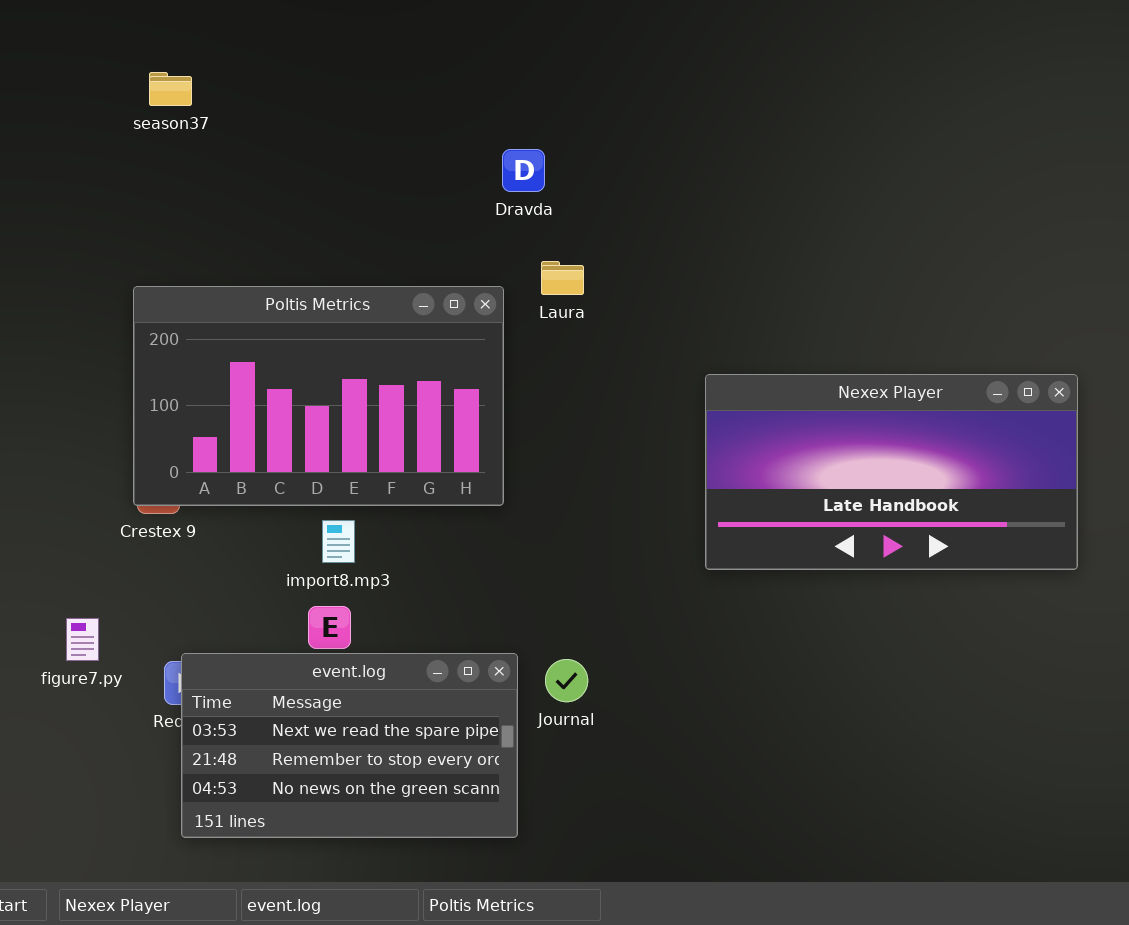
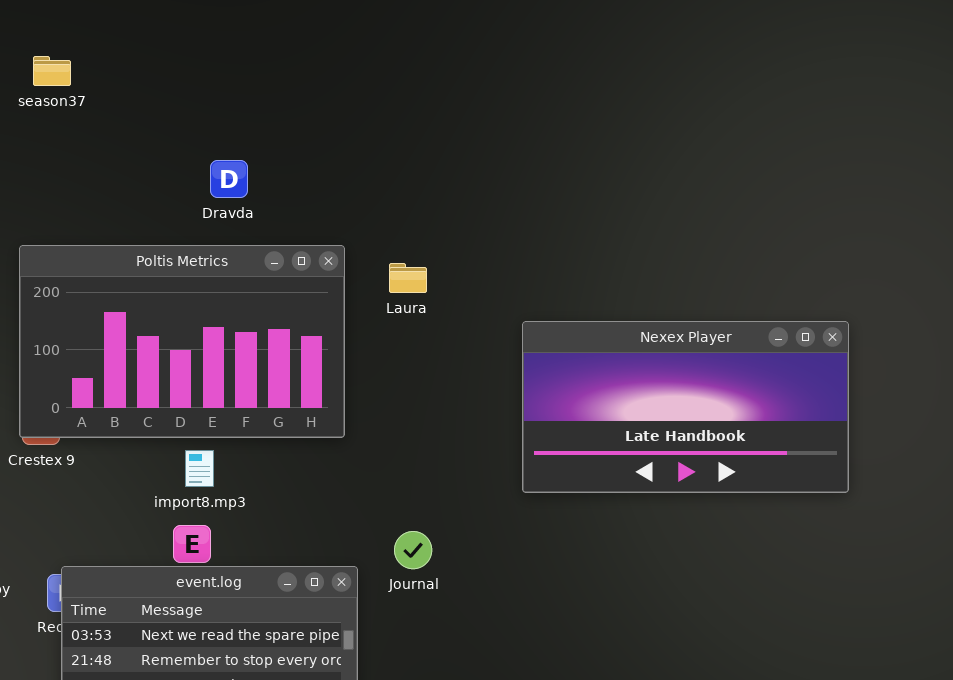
Dravda: [502,149,545,192] -> [210,160,248,198], moved
Laura: [541,261,584,295] -> [389,263,427,293], moved
Journal: [545,659,588,702] -> [394,531,432,569], moved

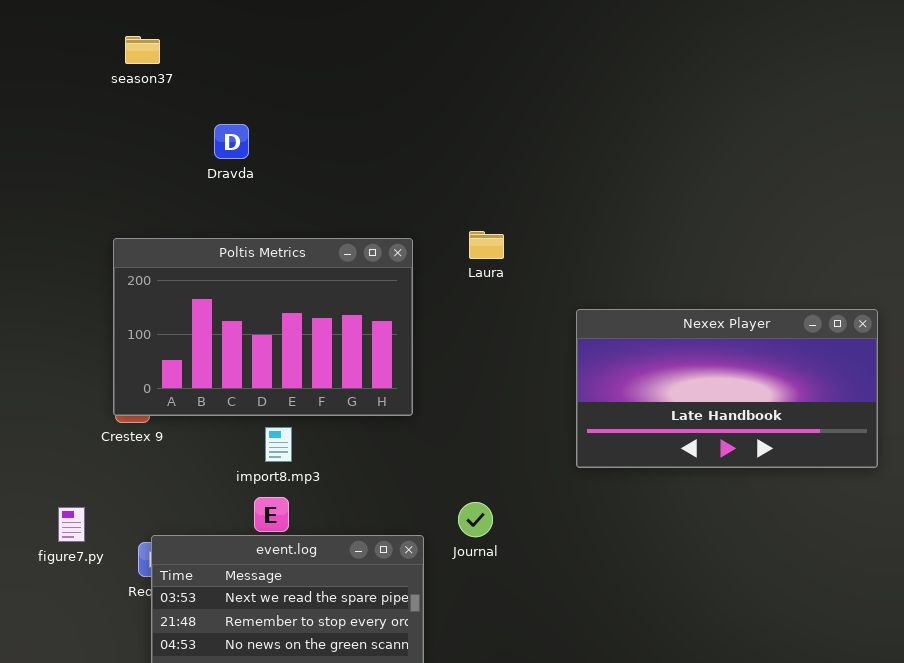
season37: [33,56,71,86] -> [125,36,160,64], moved
Dravda: [210,160,248,198] -> [214,124,249,159], moved
Laura: [389,263,427,293] -> [469,231,504,259], moved

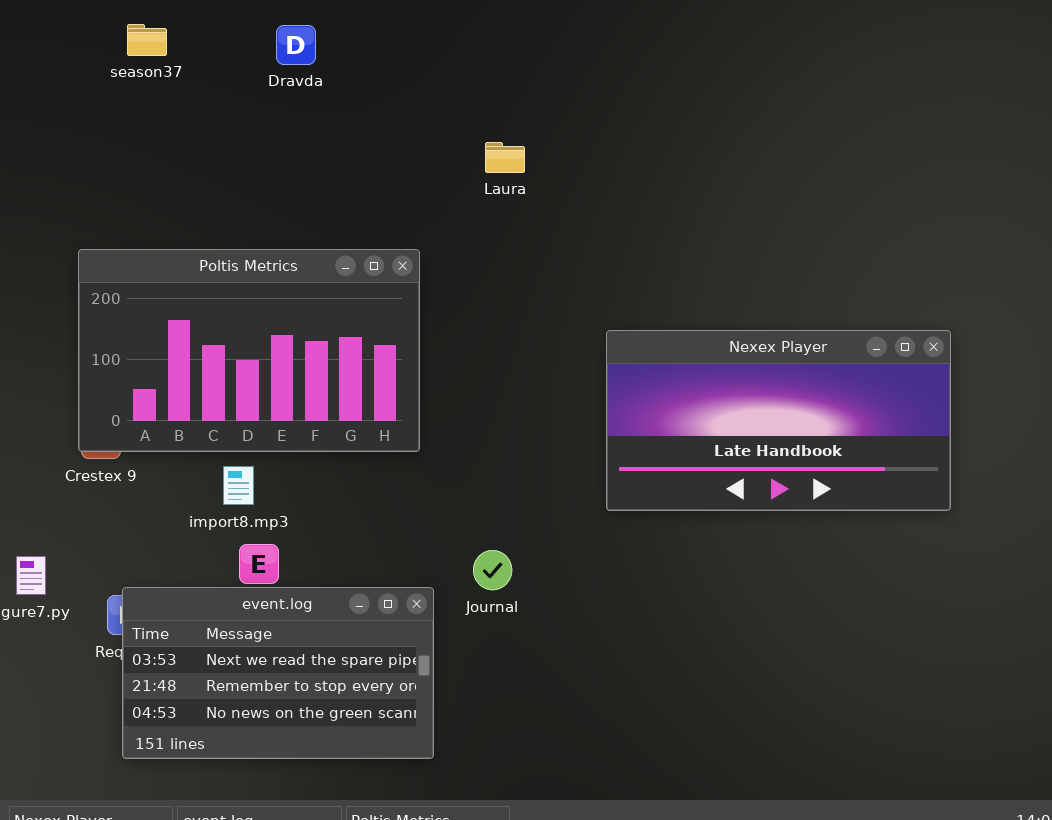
season37: [125,36,160,64] -> [127,24,167,56], moved
Dravda: [214,124,249,159] -> [276,25,316,65], moved
Laura: [469,231,504,259] -> [485,142,525,173], moved
import8.mp3: [265,427,292,462] -> [223,466,254,505], moved

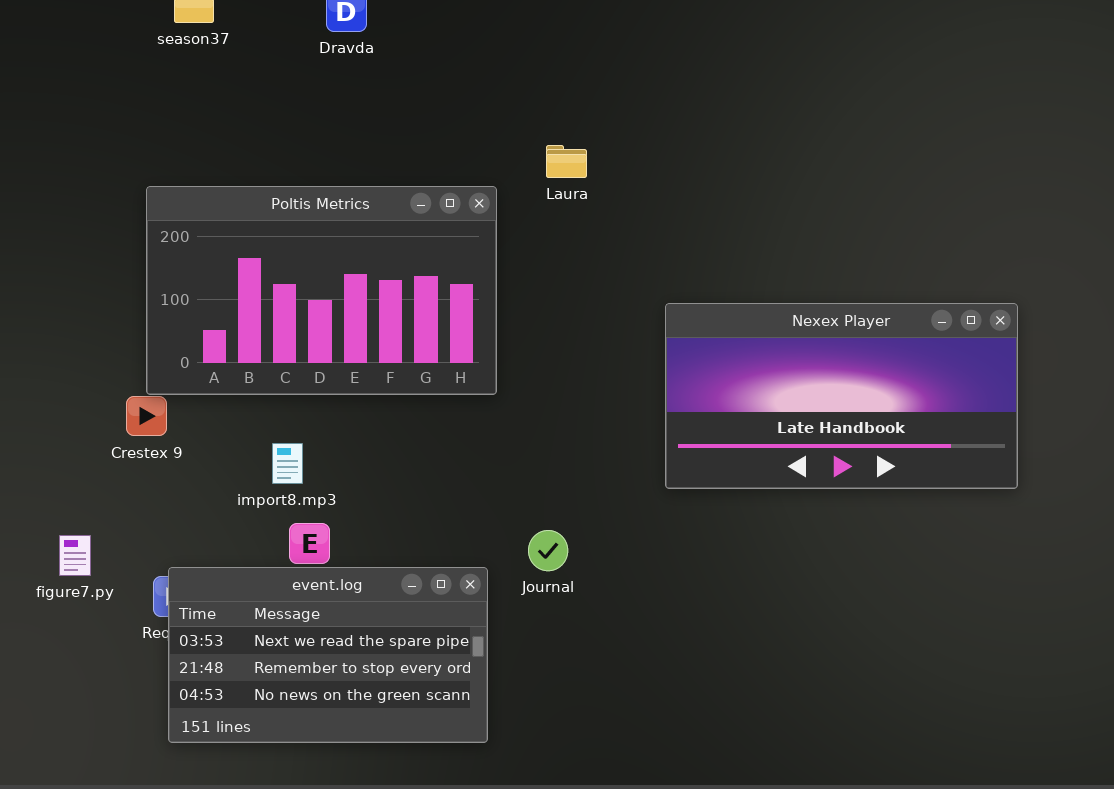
Laura: [485,142,525,173] -> [546,145,587,178], moved
Poltis Metrics: [78,249,420,452] -> [146,186,497,395], moved

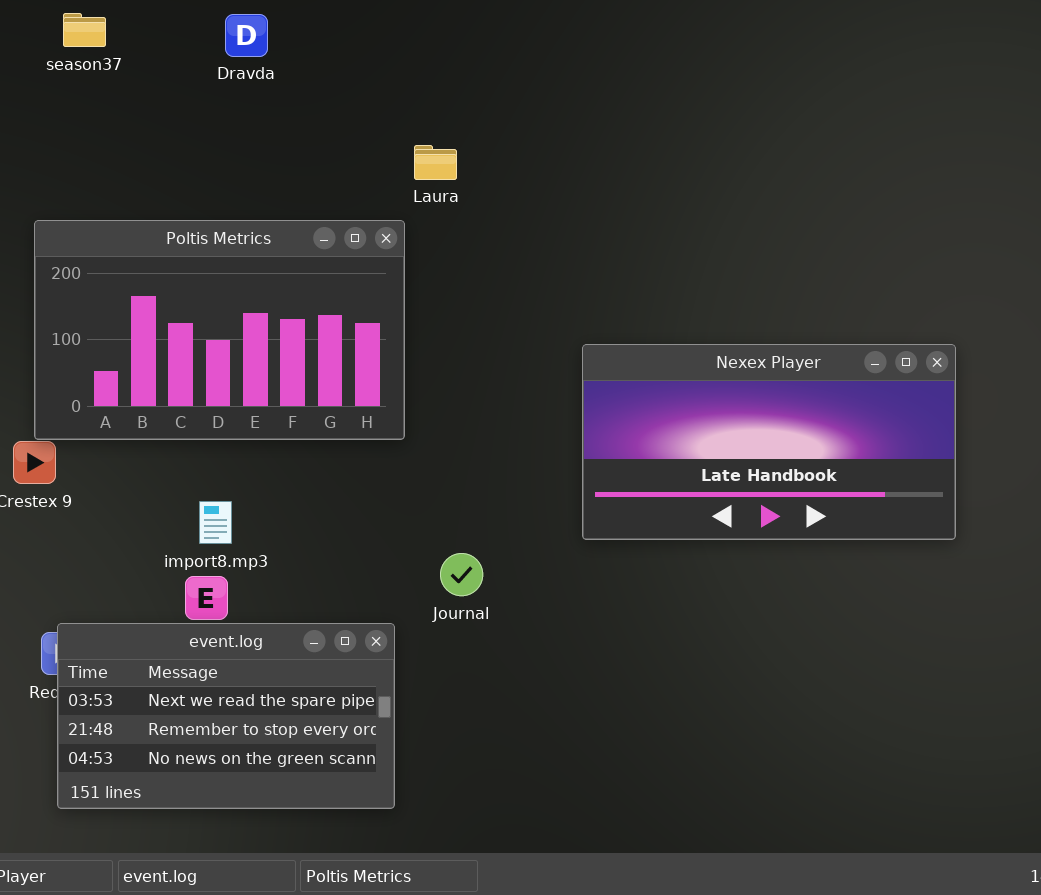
Laura: [546,145,587,178] -> [414,145,457,180], moved
import8.mp3: [272,443,303,484] -> [199,501,232,544], moved
Journal: [528,530,568,571] -> [440,553,483,596], moved

